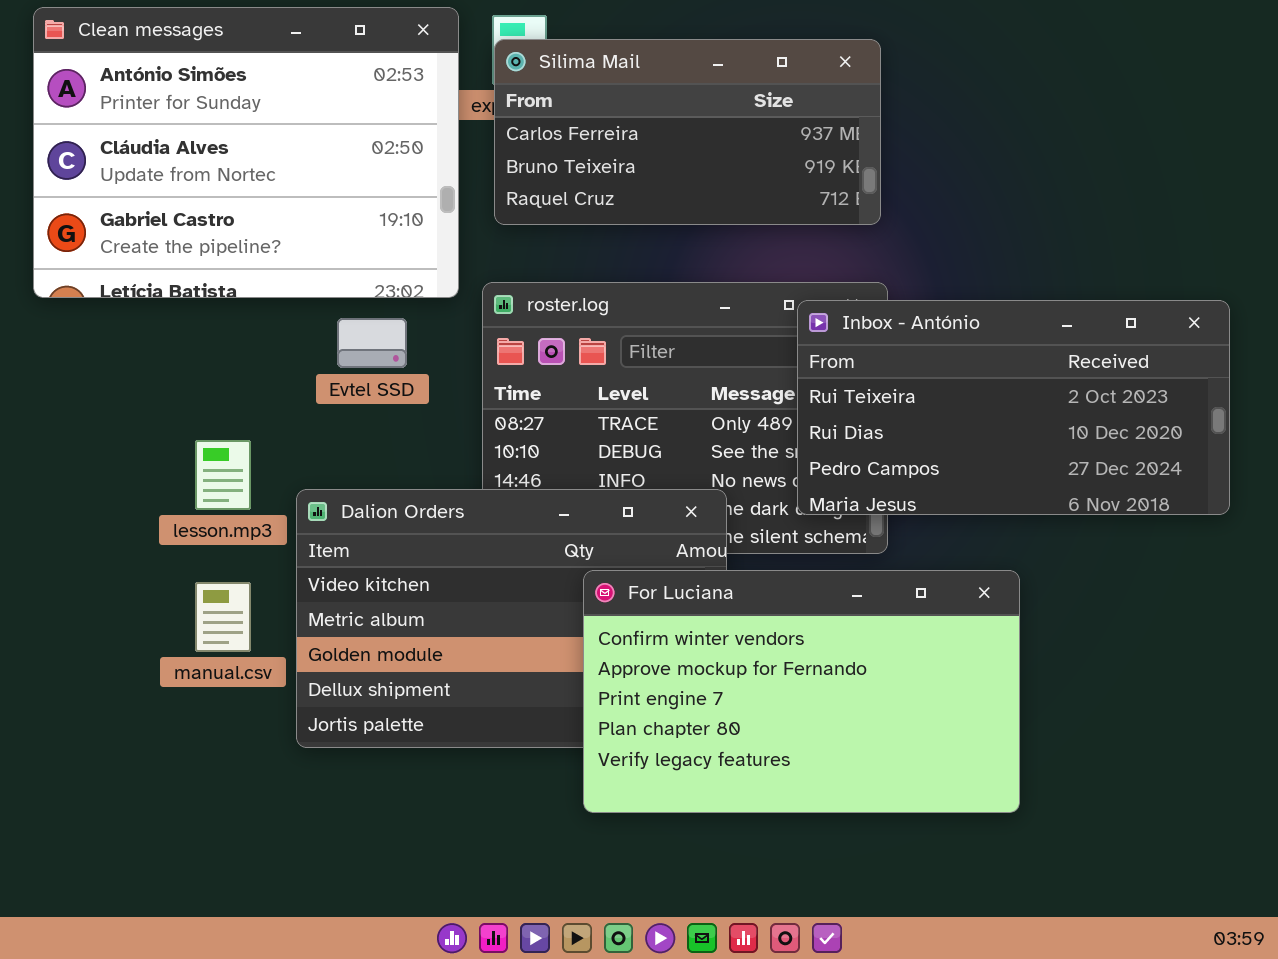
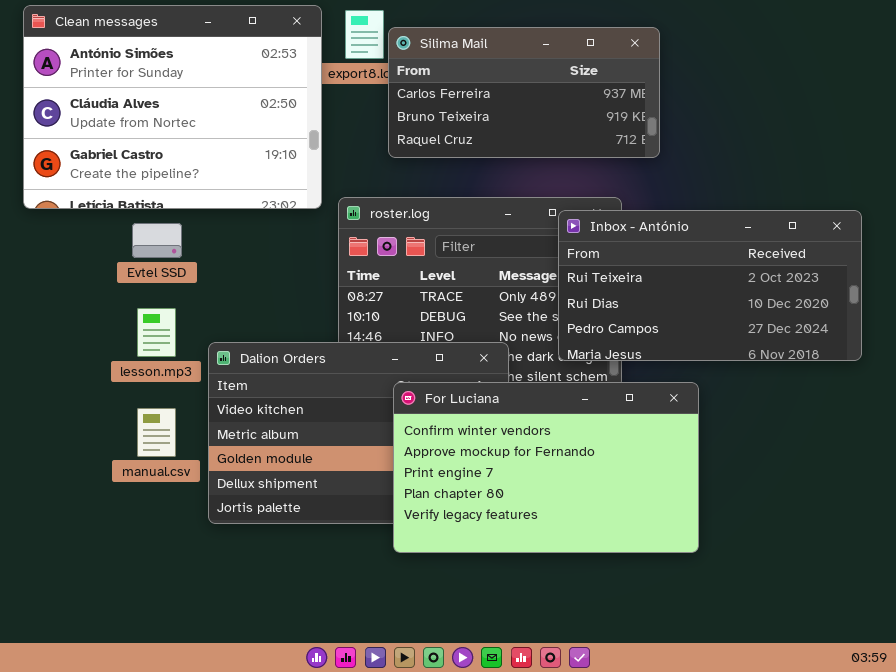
Silima Mail: [494,39,881,225] -> [388,27,660,158], moved
Evtel SSD: [337,318,407,368] -> [132,223,182,258], moved
For Luciana: [583,570,1020,813] -> [393,382,699,553], moved

